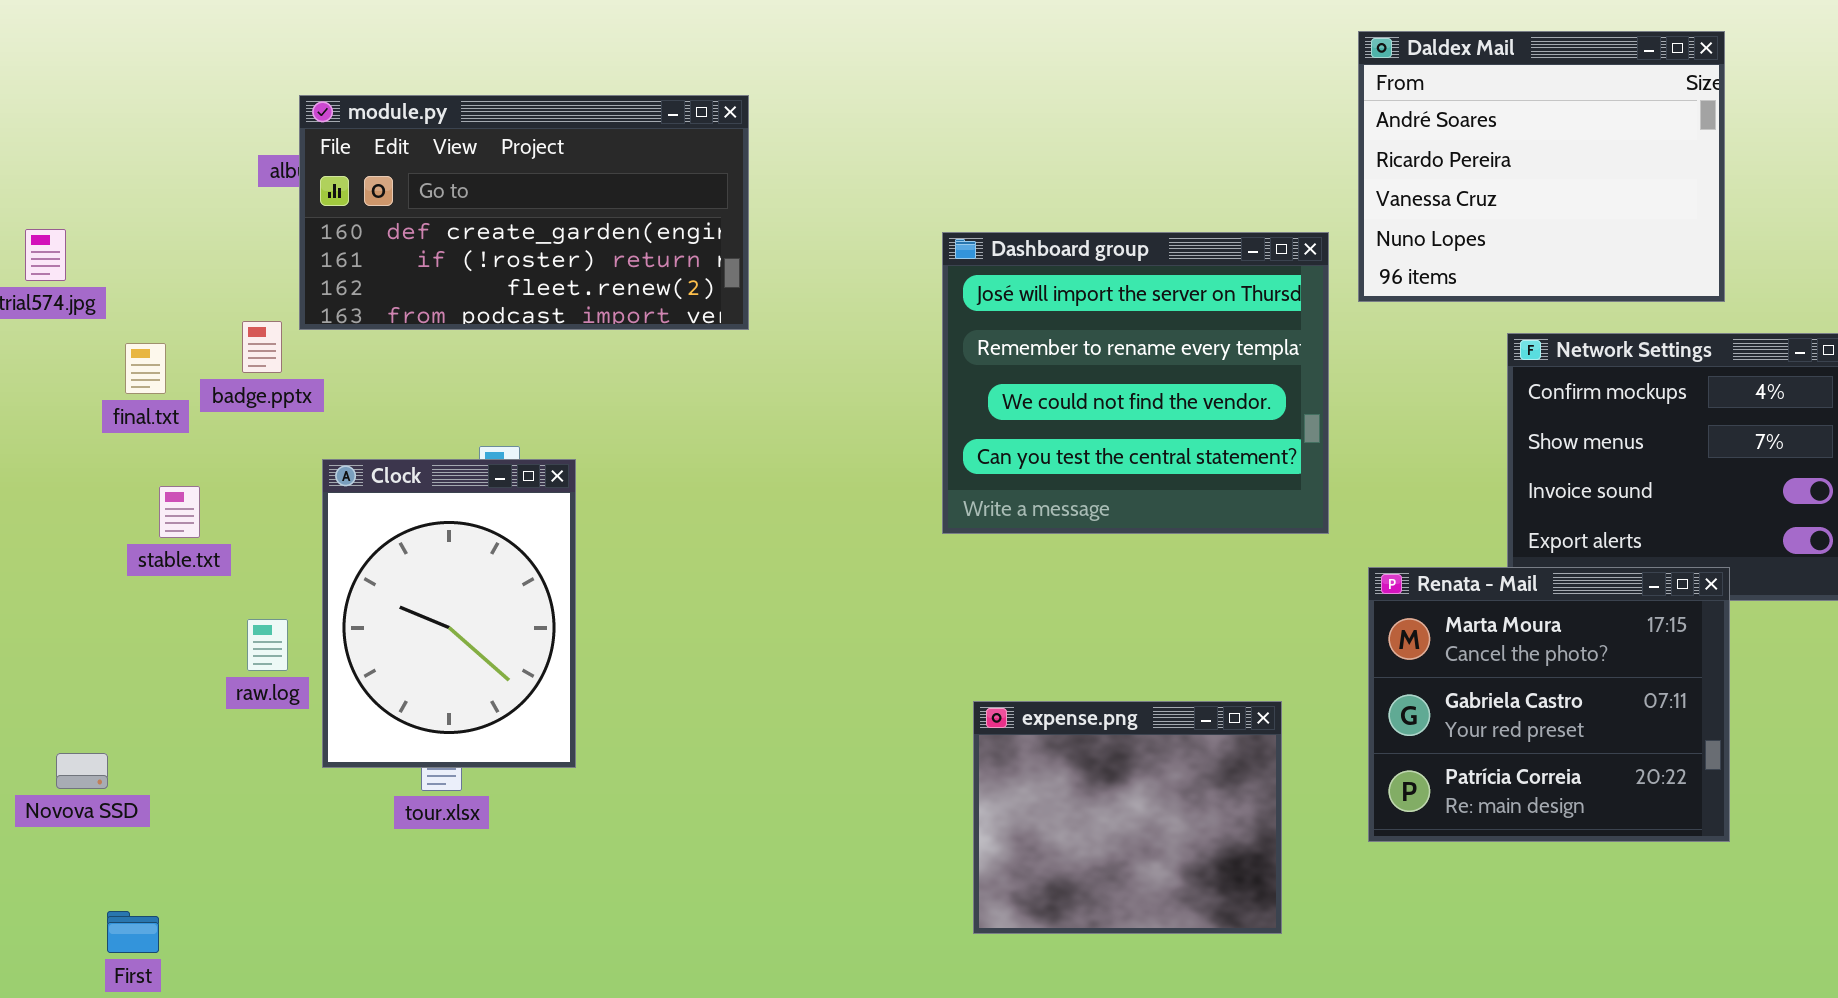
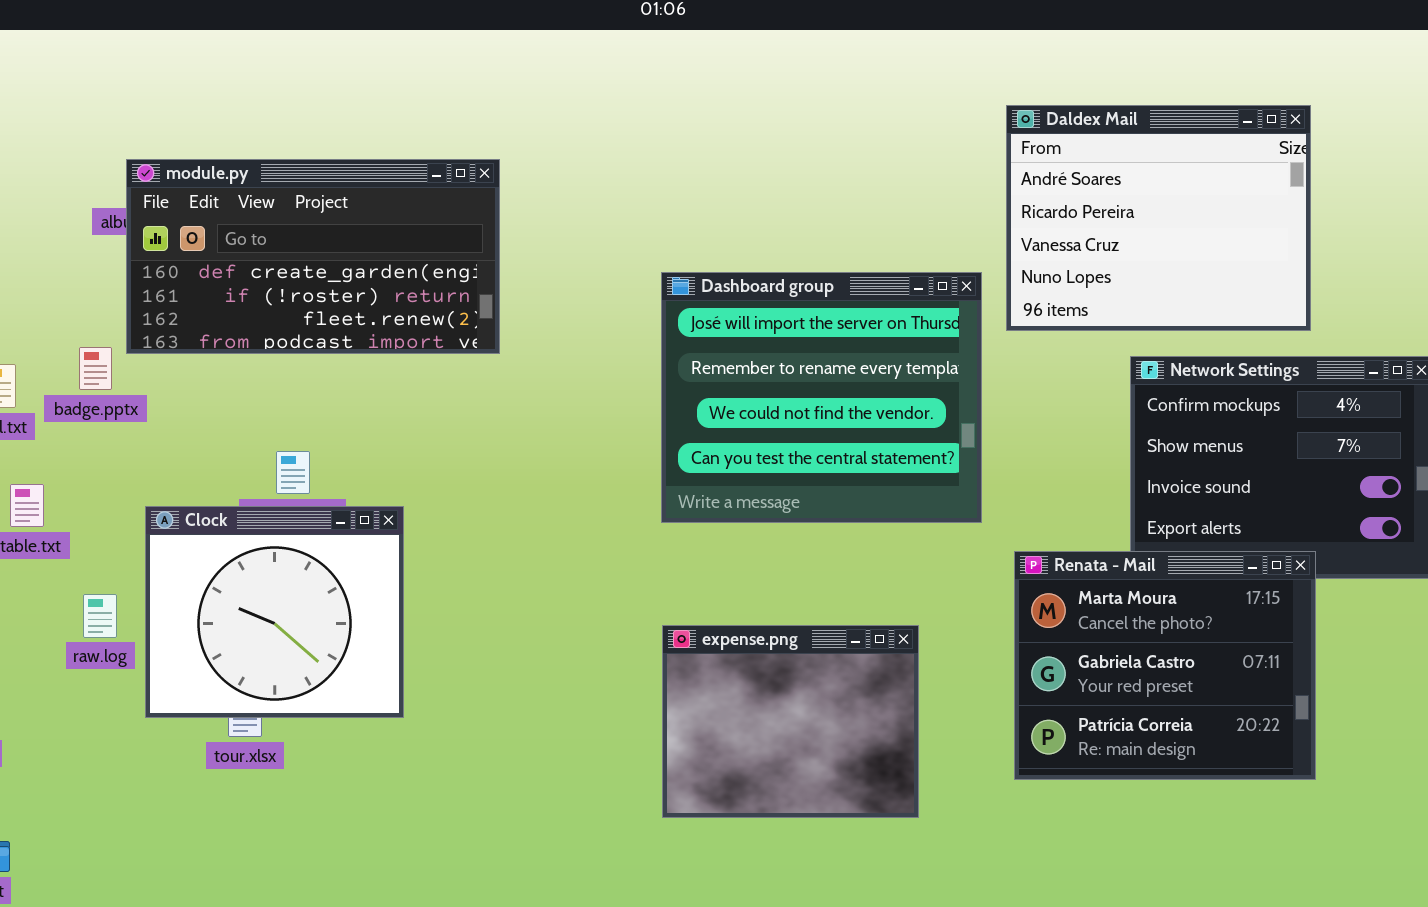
Clock: [322,459,576,768] -> [145,506,404,718], resized
expense.png: [973,701,1282,934] -> [662,625,919,818], moved

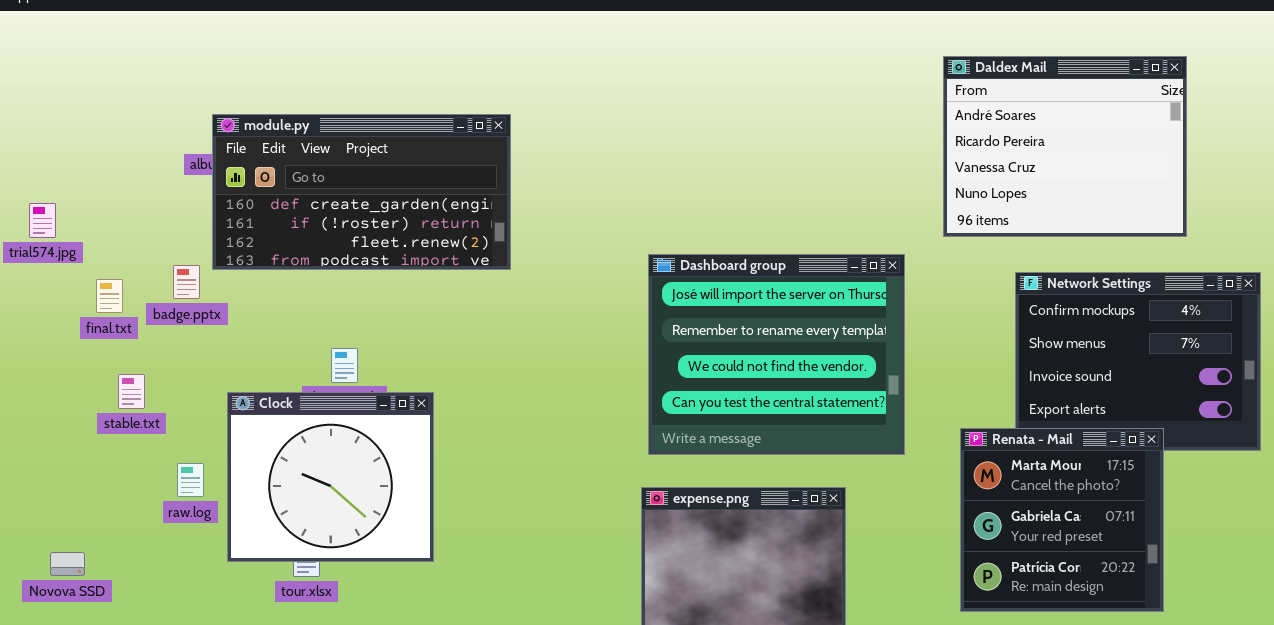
Daldex Mail: [1006,105,1311,331] -> [943,56,1187,237], moved
Dashboard group: [661,272,982,523] -> [648,254,905,455], moved
Renata - Mail: [1014,551,1316,780] -> [960,428,1164,612], resized

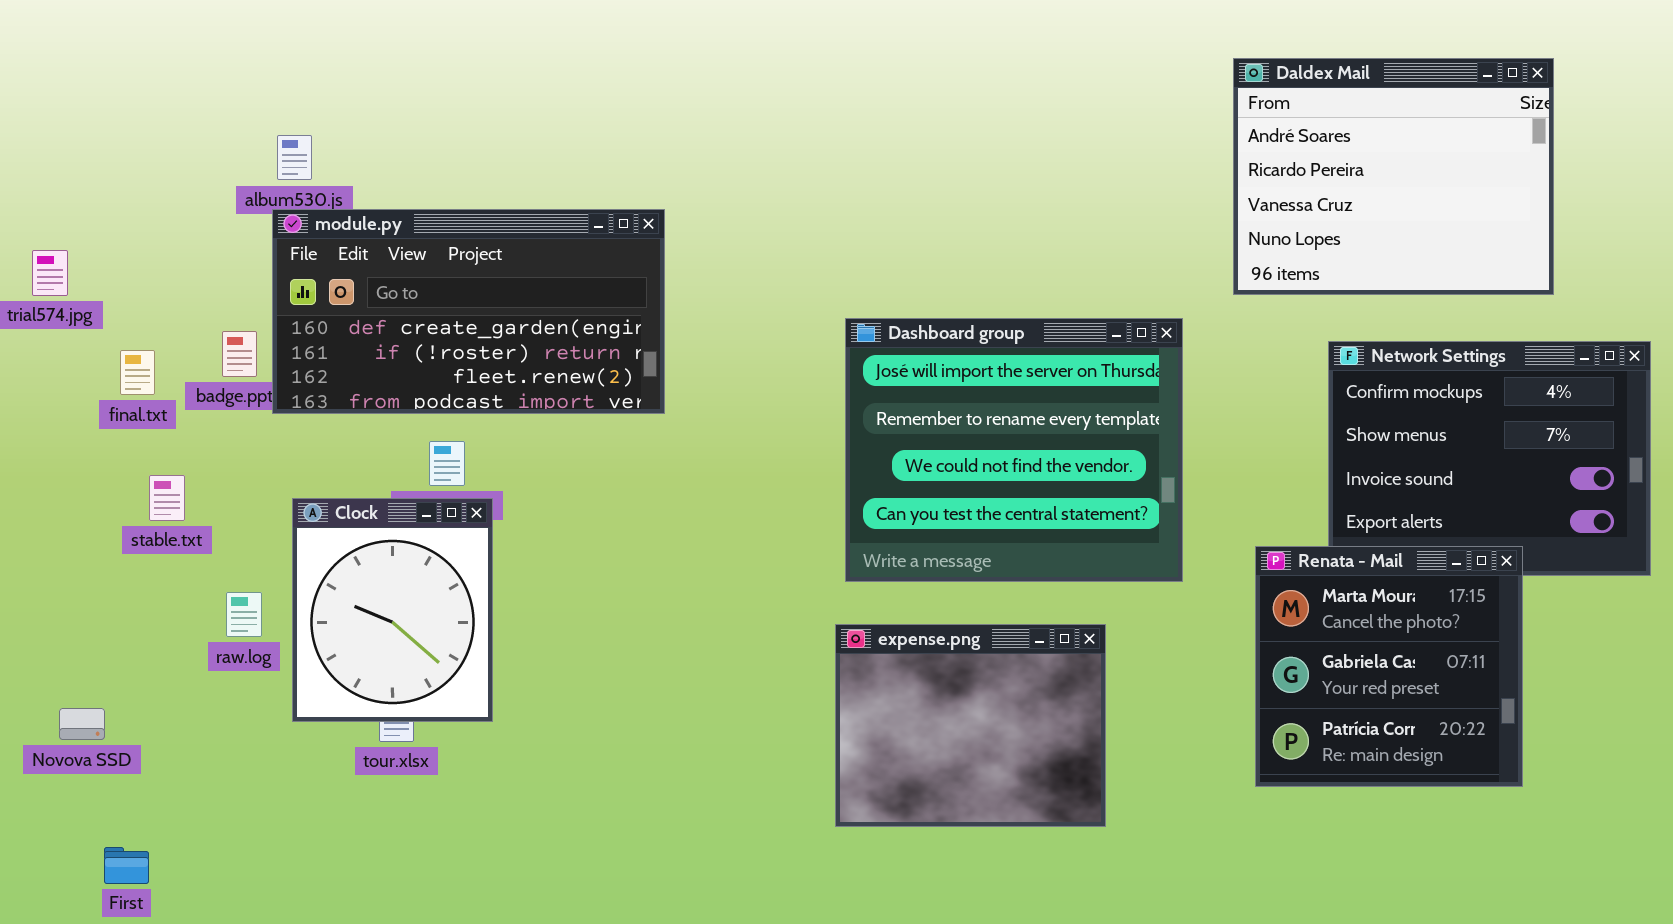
module.py: [212,114,511,270] -> [272,209,665,414], moved
Clock: [227,392,434,562] -> [292,498,493,722], resized

